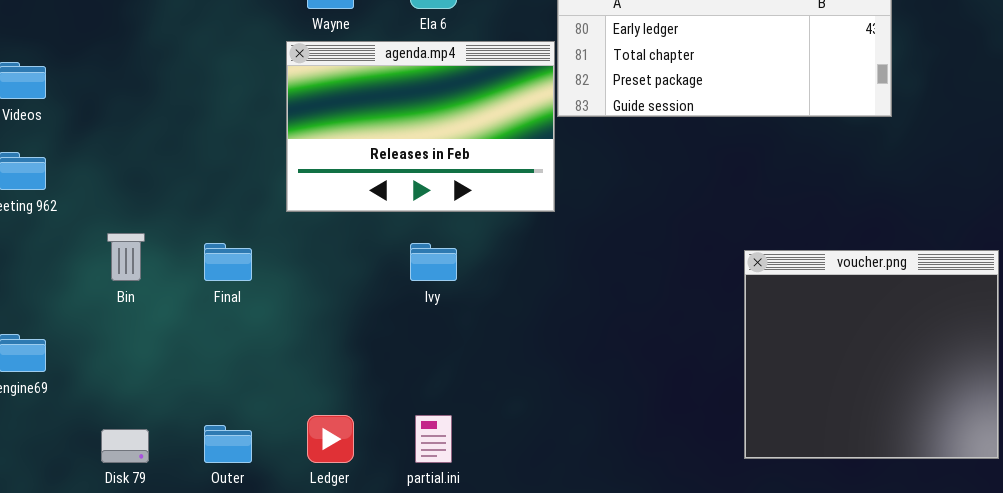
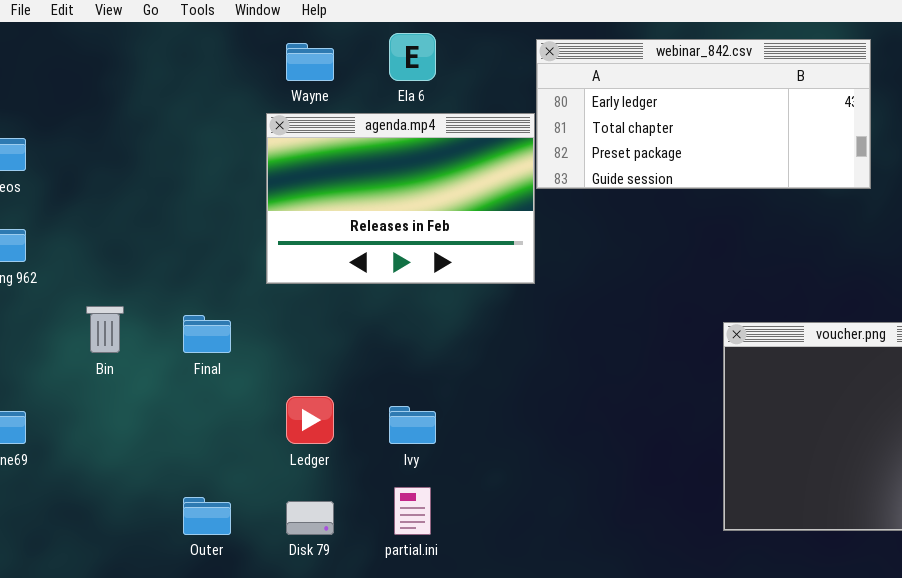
Ivy: [410,243,457,281] -> [389,406,436,444], moved
Ledger: [307,415,354,463] -> [286,396,334,444], moved
Disk 79: [101,429,149,463] -> [286,501,334,535], moved

